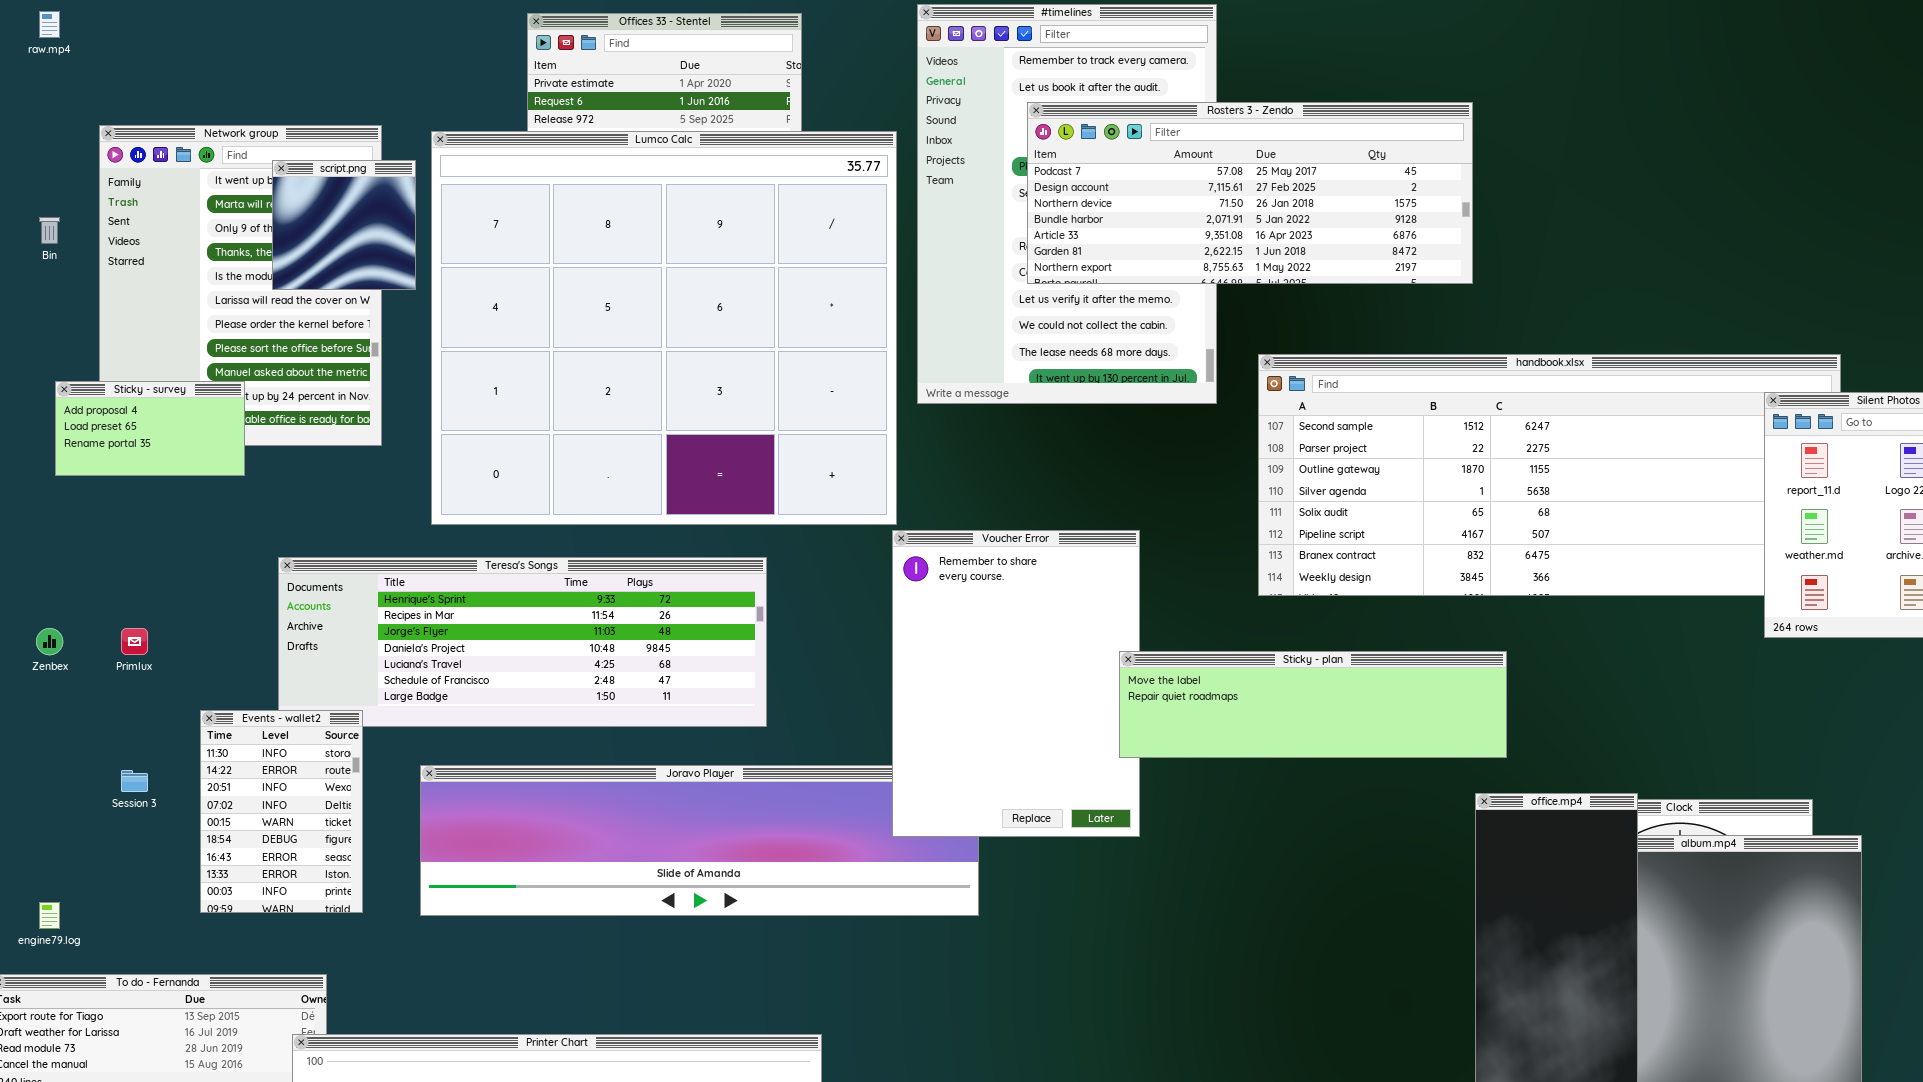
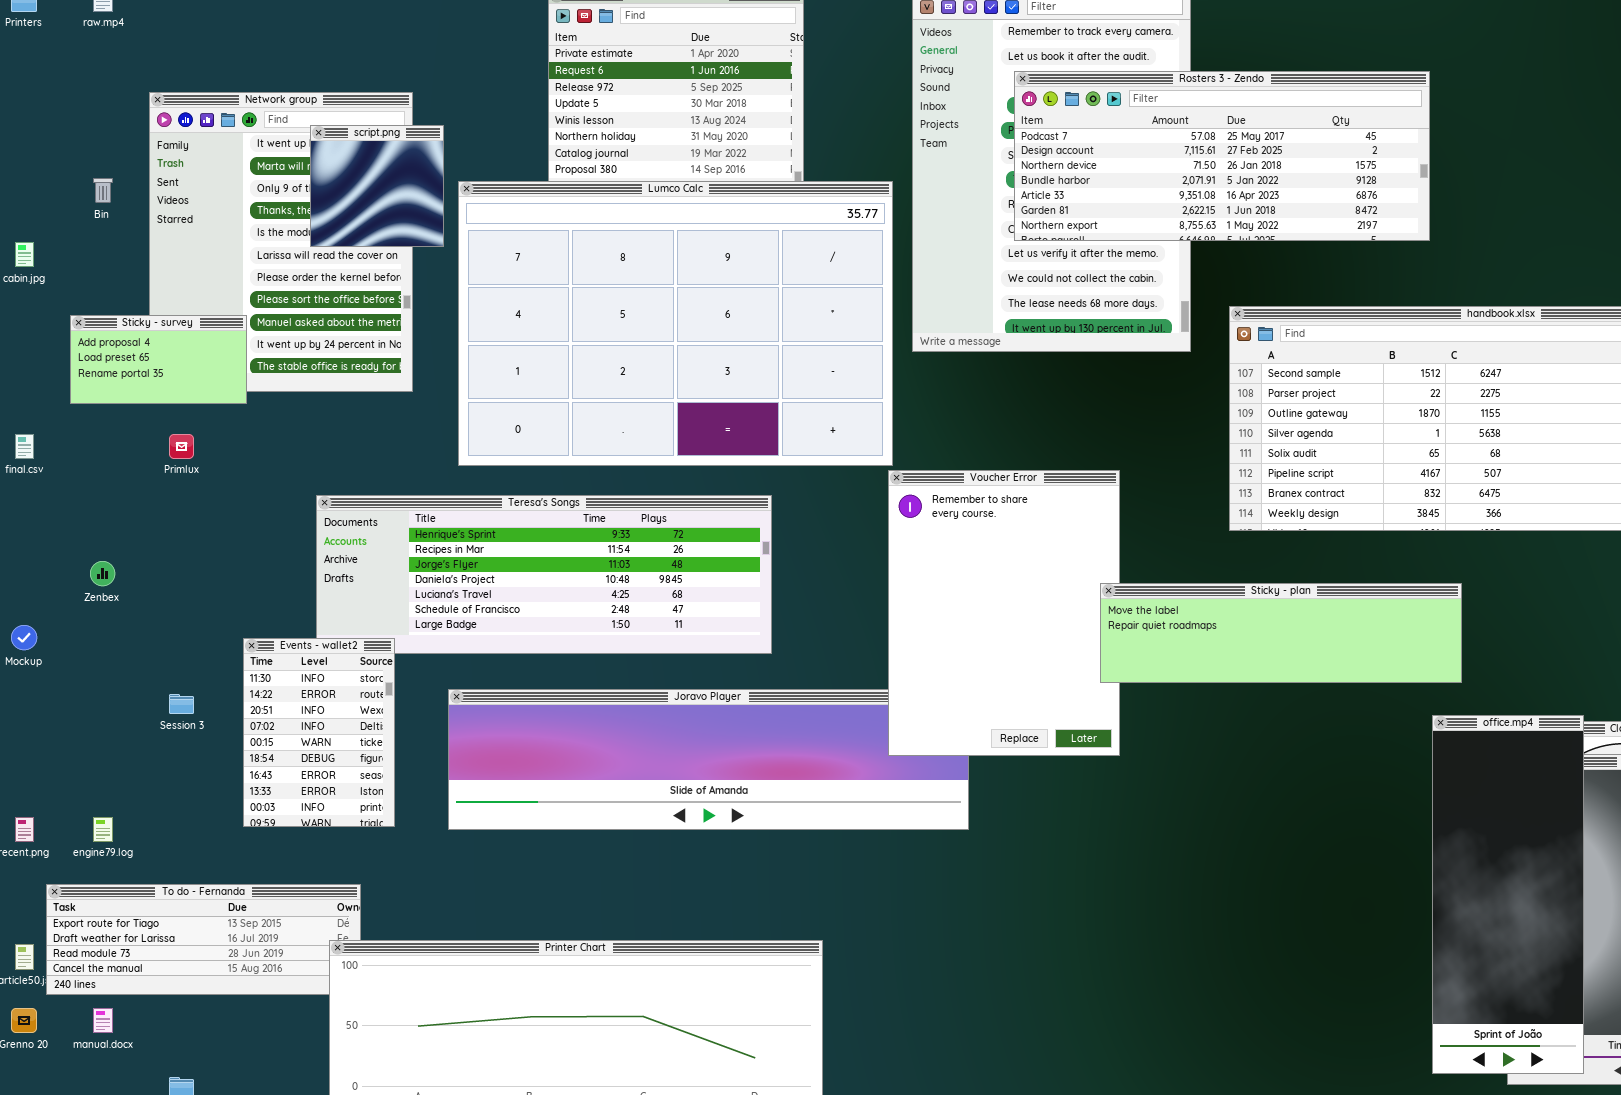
Lumco Calc: [431,131,897,525] -> [458,181,893,466], resized
Sticky - survey: [55,381,245,476] -> [70,315,247,404], moved
Primlux: [121,628,148,655] -> [169,434,194,459], moved

